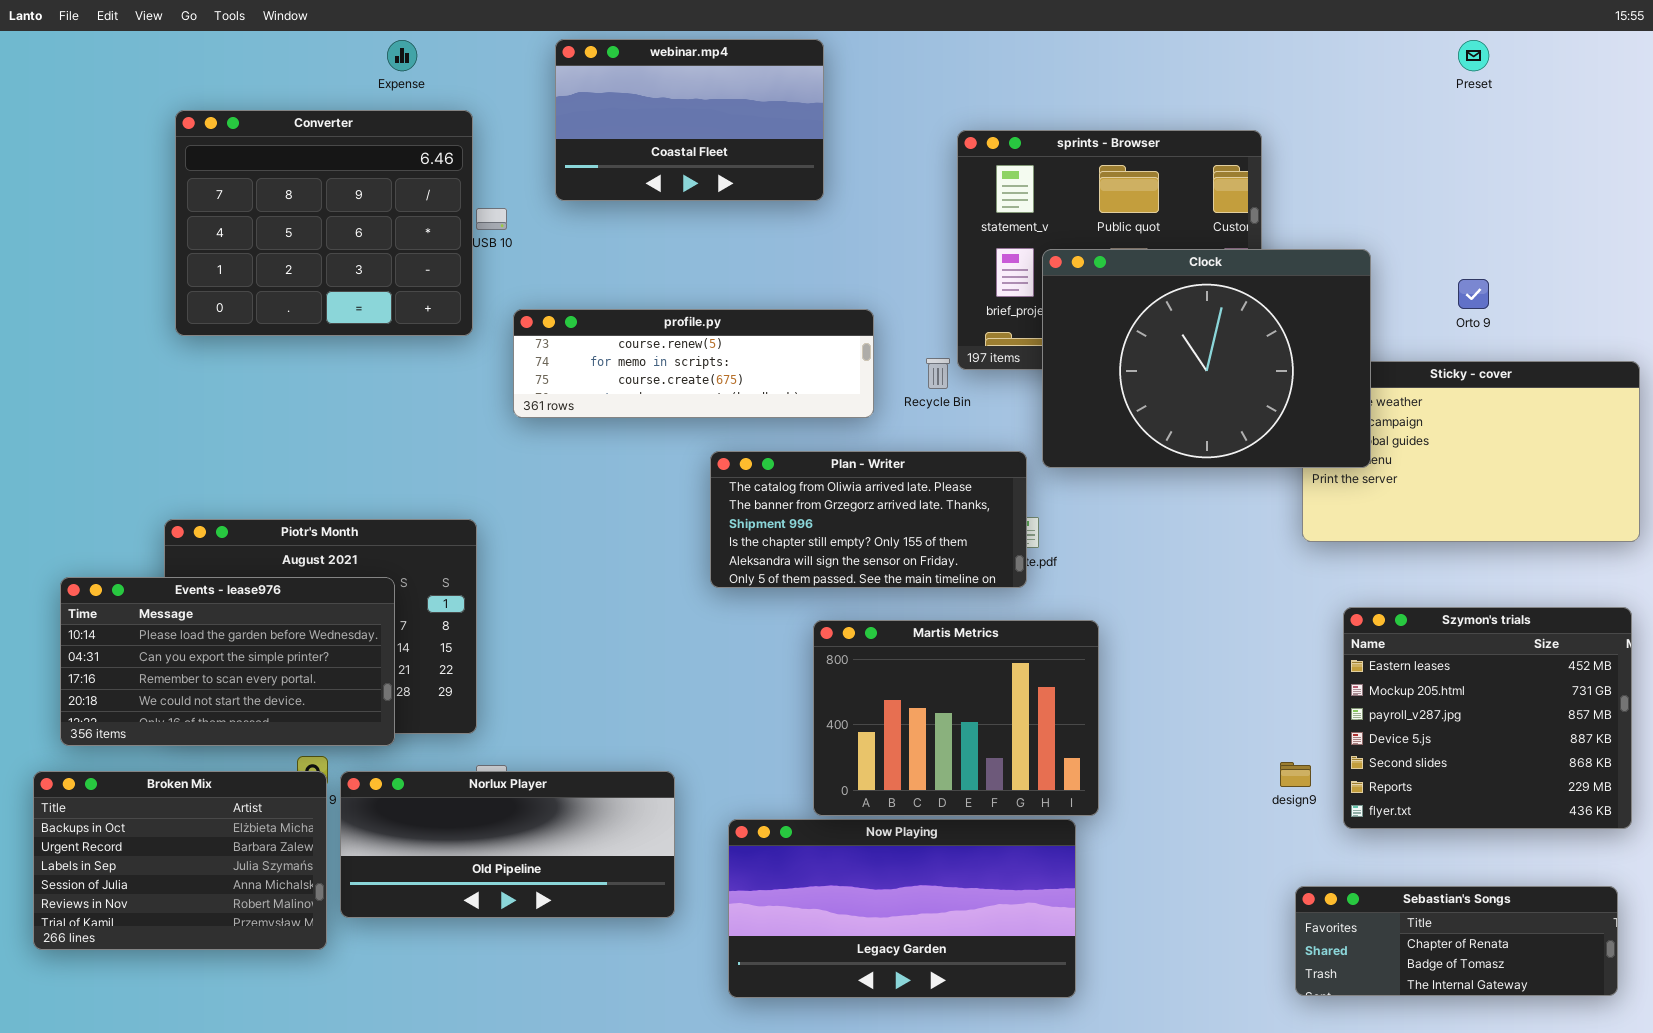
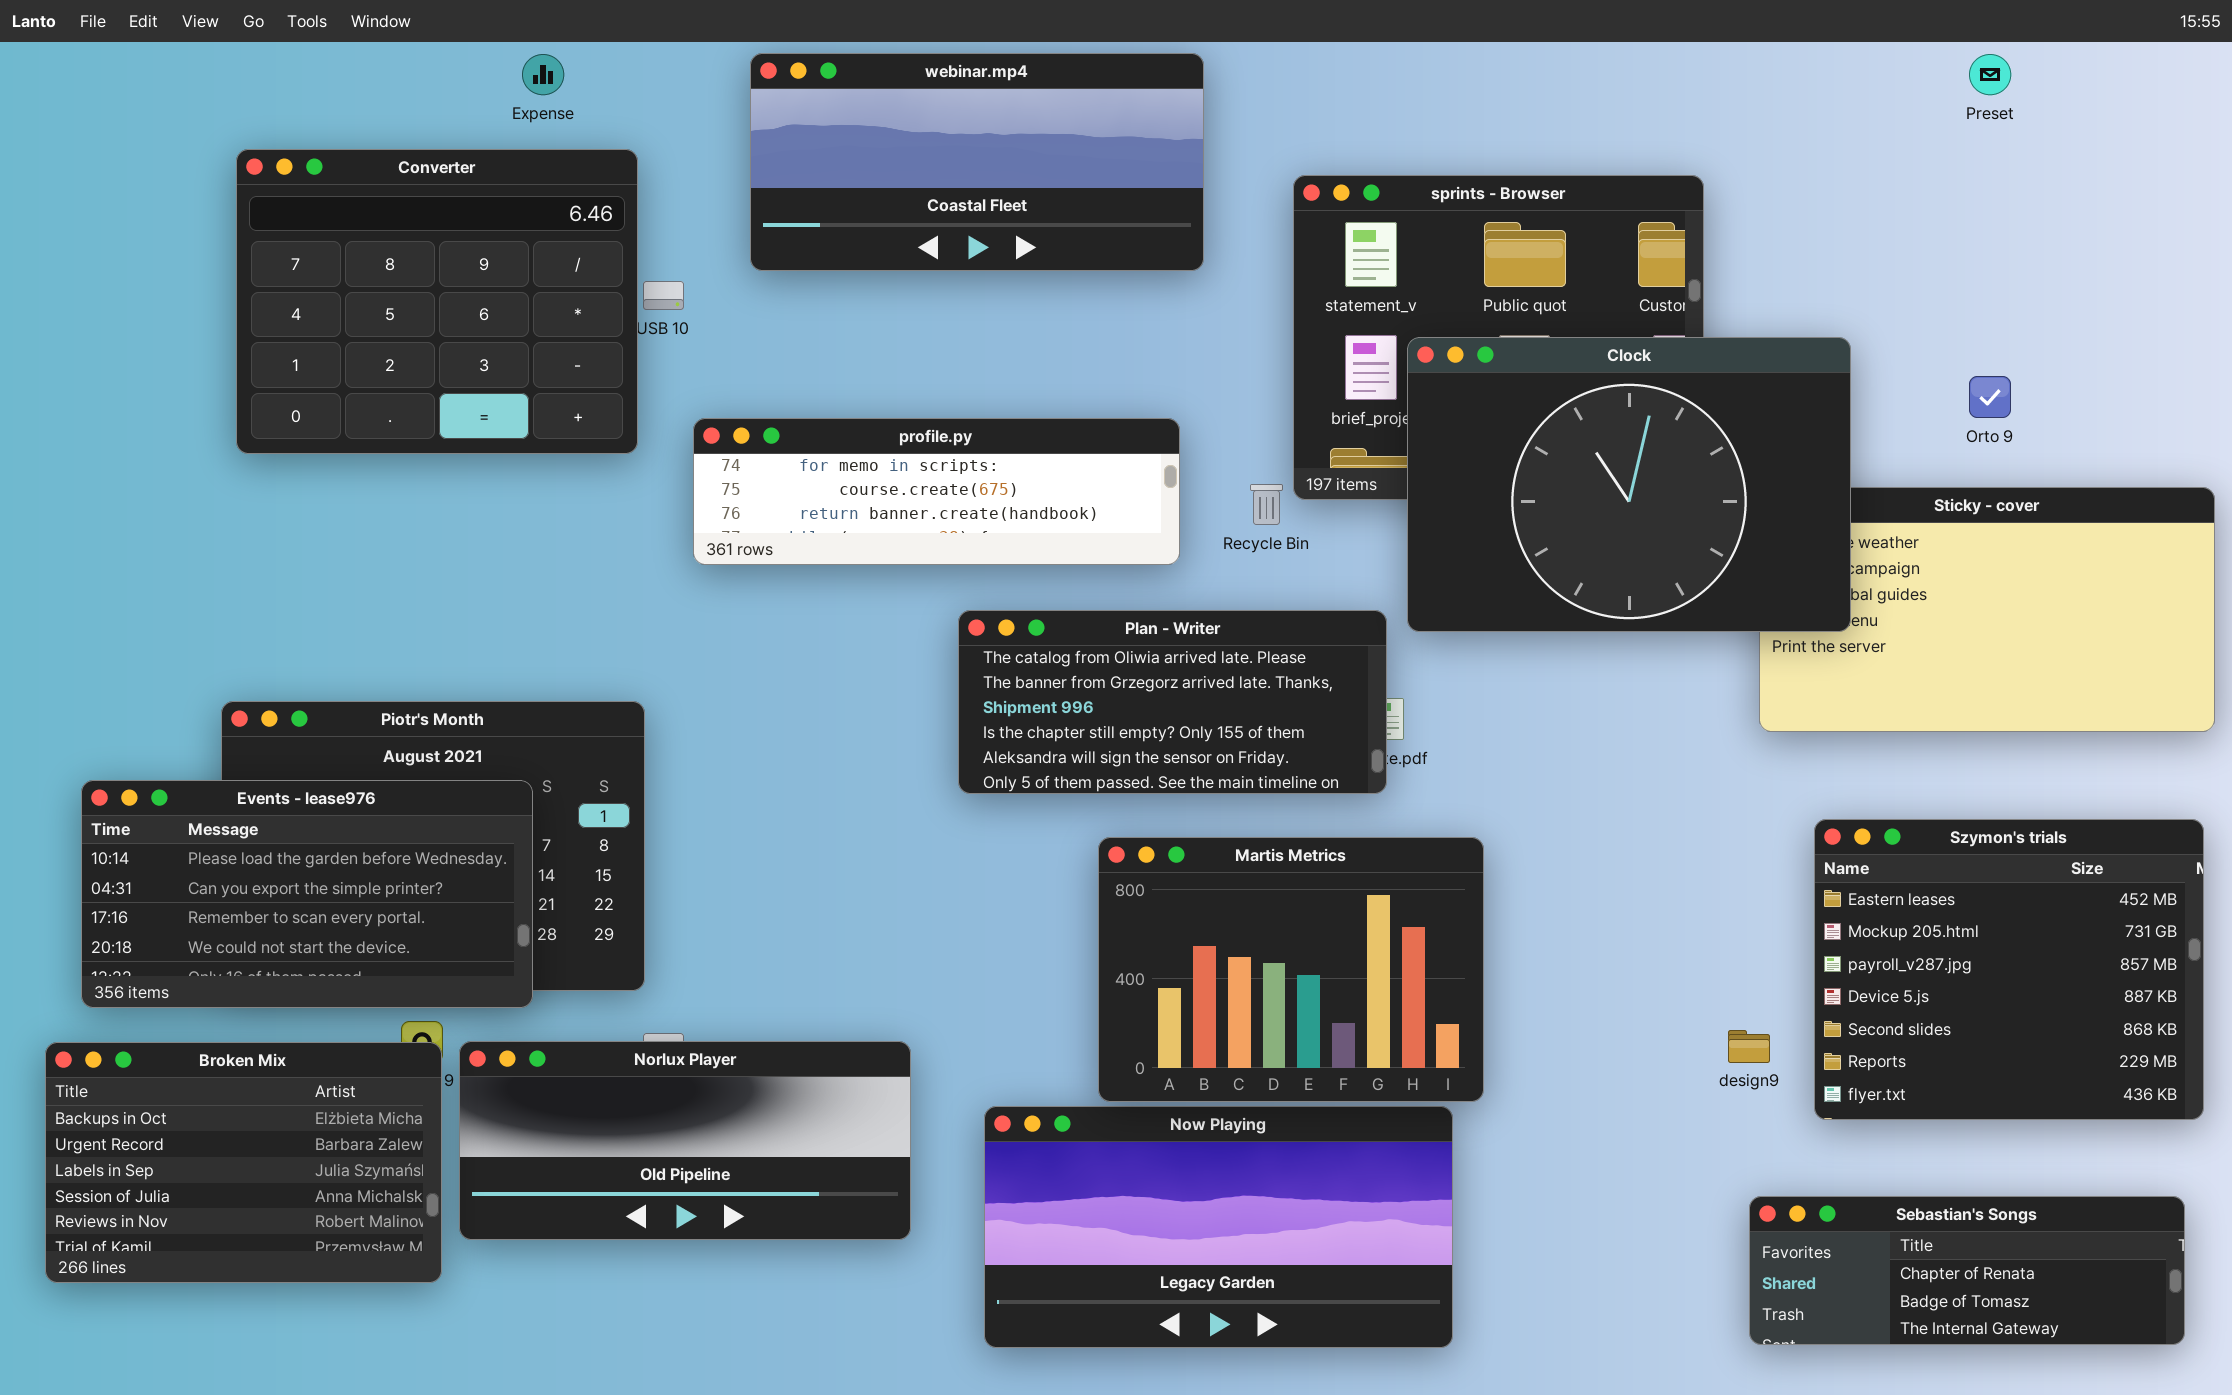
webinar.mp4: [555,39,824,201] -> [750,53,1204,271], resized
profile.py: [513,309,874,418] -> [693,418,1180,565], scrolled down 1 row

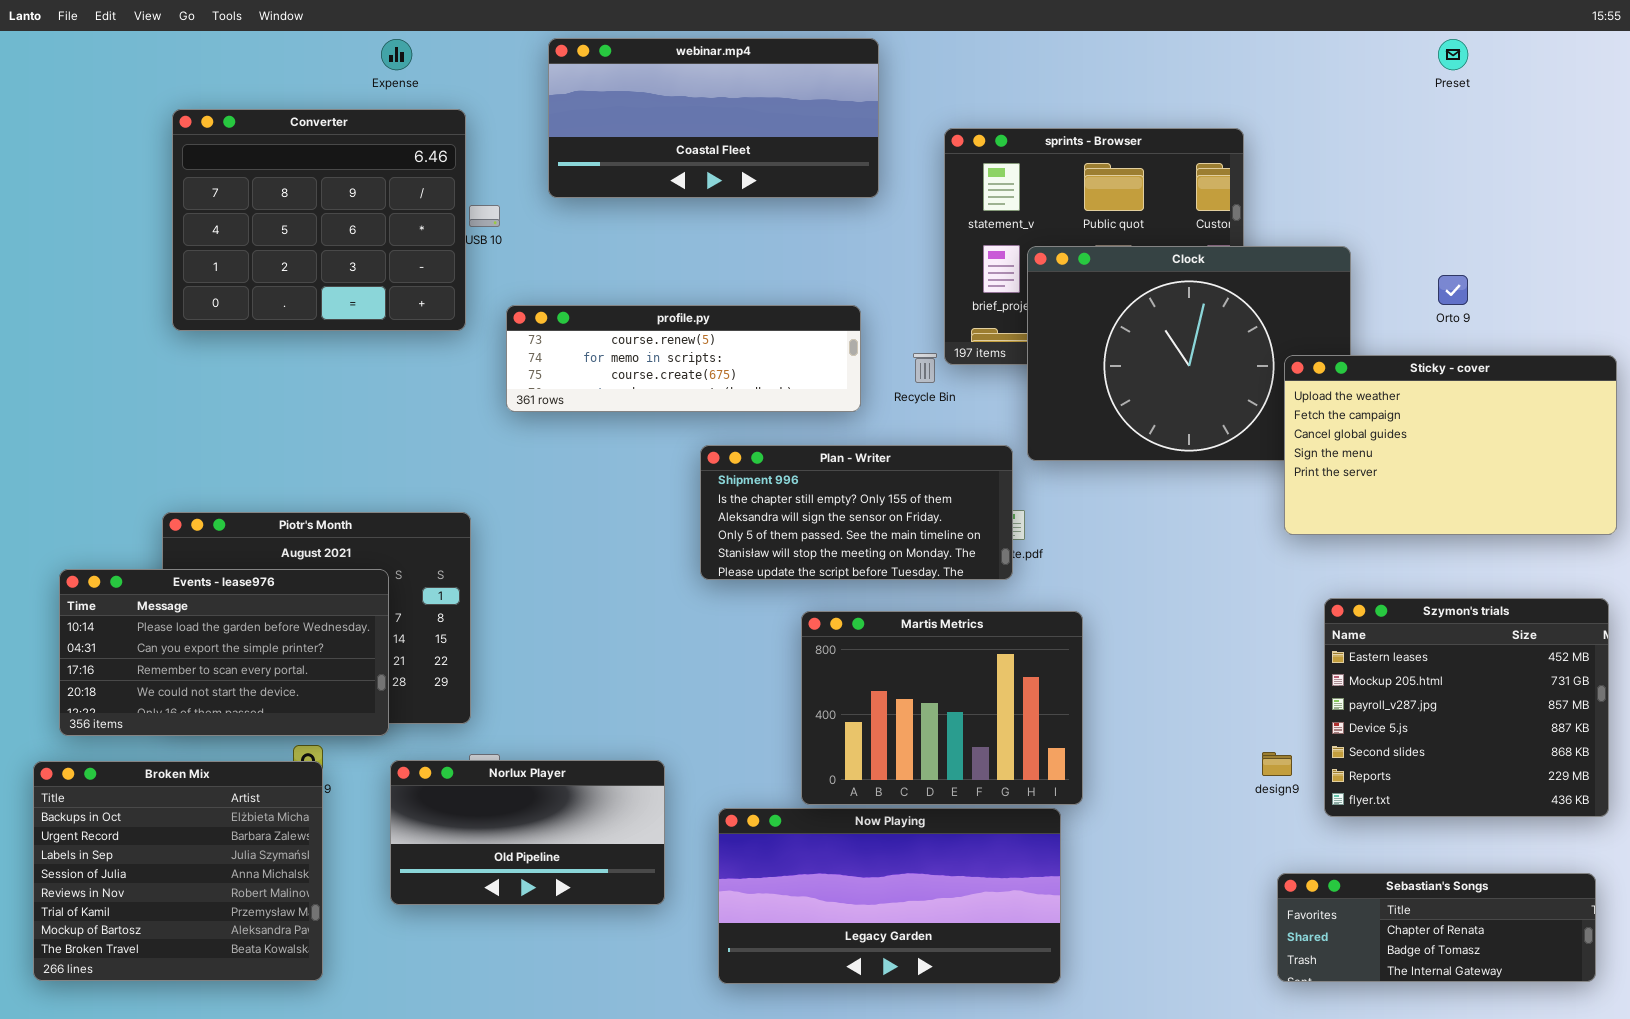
profile.py: [693,418,1180,565] -> [506,305,861,412], scrolled up 1 row
Sticky - cover: [1759,487,2215,732] -> [1284,355,1617,535], raised
Plan - Writer: [958,610,1387,794] -> [700,445,1013,580], scrolled down 2 rows
Norlux Player: [459,1041,911,1240] -> [390,760,665,905], resized
Broken Mix: [45,1042,442,1283] -> [33,761,323,981], resized

